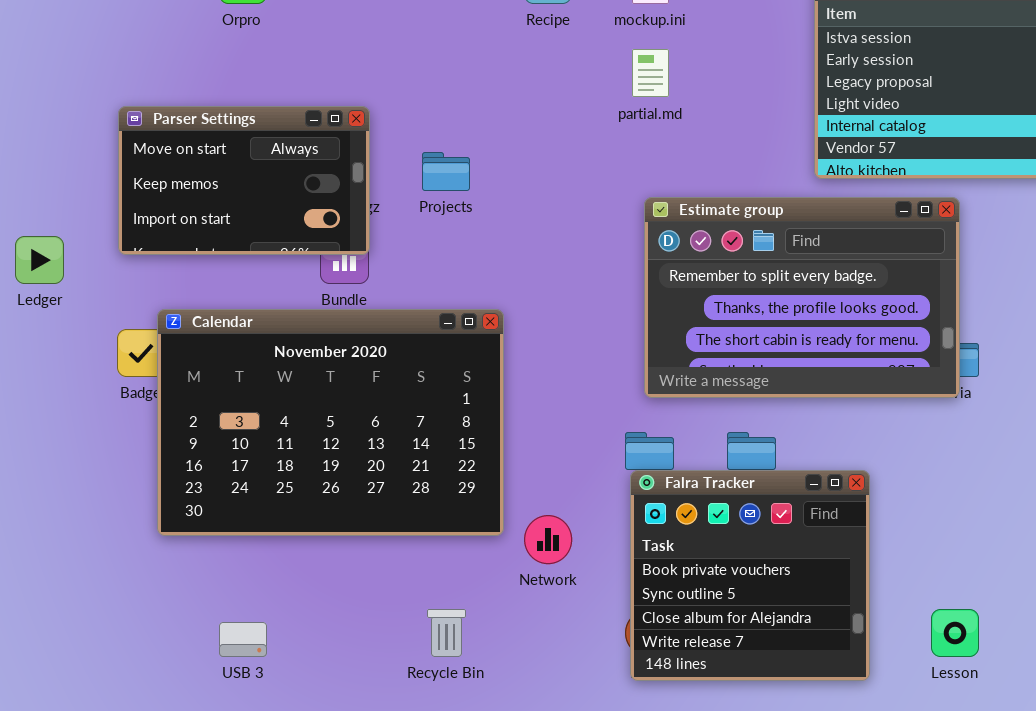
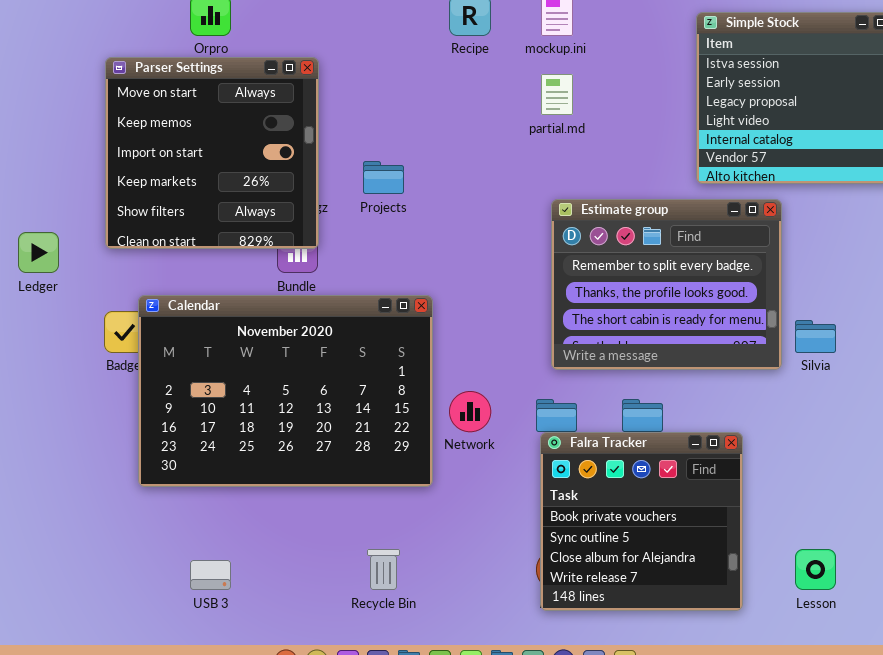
Parser Settings: [118,106,370,255] -> [105,57,319,249], resized
Estimate group: [644,197,960,398] -> [551,199,782,370], resized
Network: [524,515,572,564] -> [449,391,491,432], moved

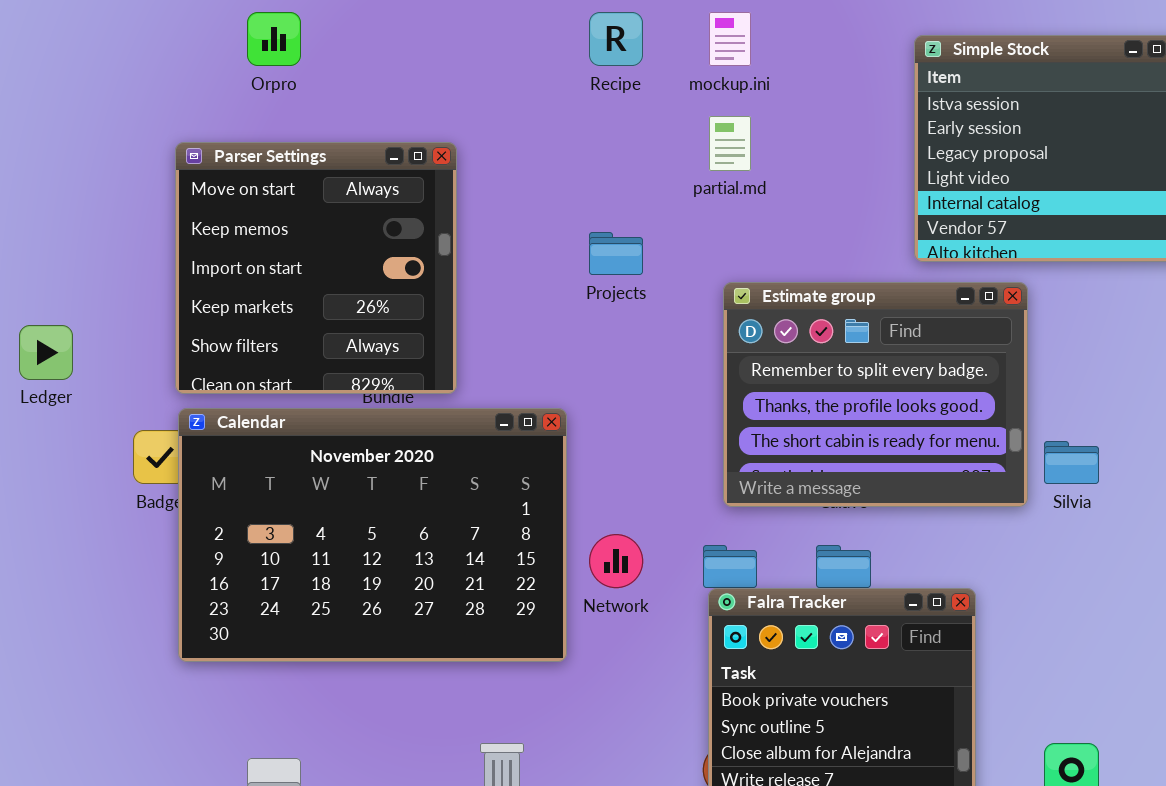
Parser Settings: [105,57,319,249] -> [175,142,457,394], moved
Projects: [363,161,404,194] -> [589,232,643,275], moved

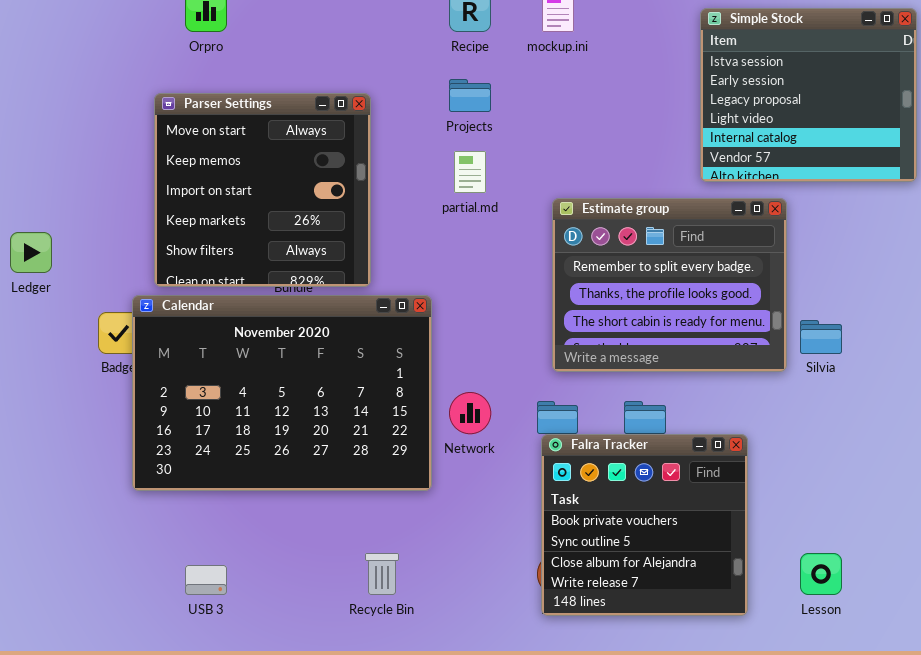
partial.md: [709,116,751,171] -> [454,151,486,193], moved
Parser Settings: [175,142,457,394] -> [154,93,371,287], moved
Projects: [589,232,643,275] -> [449,79,491,112], moved

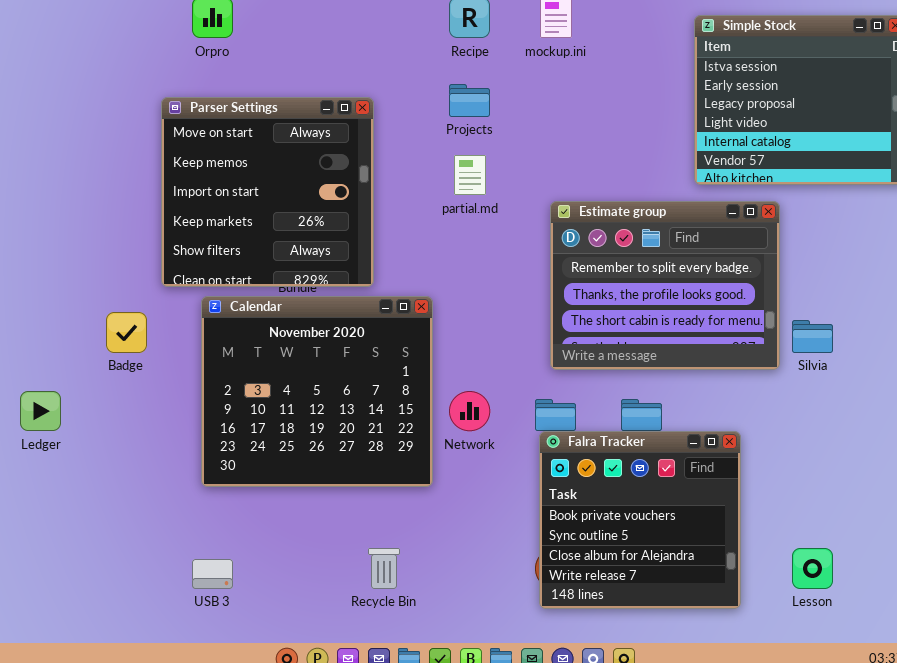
Ledger: [10,232,52,273] -> [20,391,61,431], moved
Calendar: [132,295,432,491] -> [201,296,433,487], resized

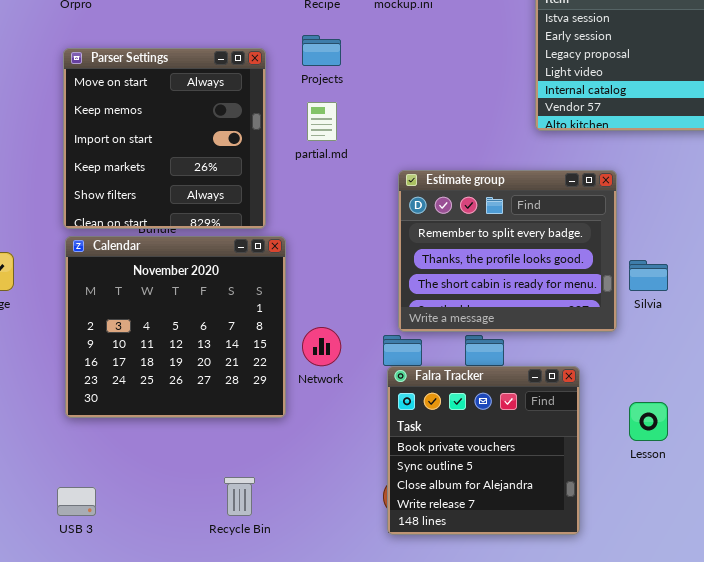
Parser Settings: [161,97,374,287] -> [63,48,266,229], moved
Estimate group: [550,201,780,370] -> [398,170,617,332], moved
Lesson: [792,548,833,589] -> [629,402,668,441], moved

